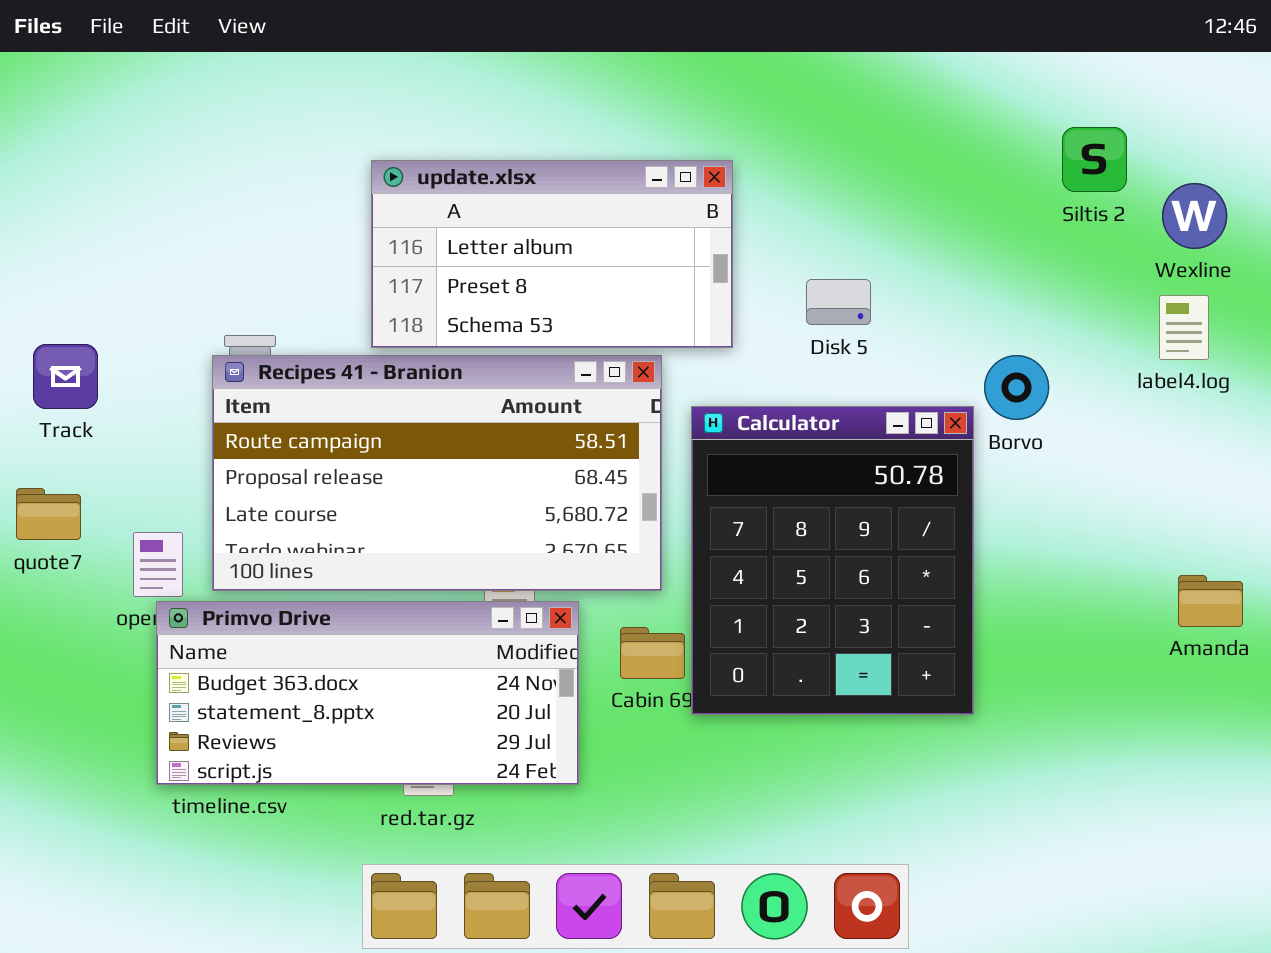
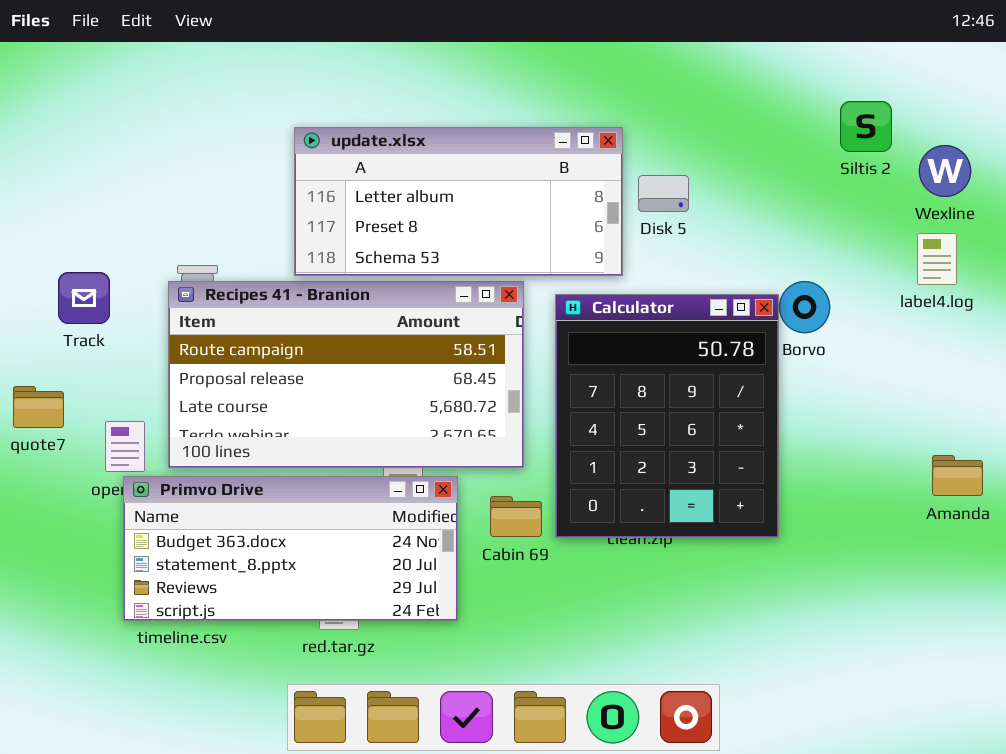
update.xlsx: [371,160,733,348] -> [294,127,623,276], resized
Disk 5: [806,279,871,325] -> [638,175,689,212], moved
Track: [33,344,98,409] -> [58,272,110,324], moved
Calculator: [691,406,974,715] -> [555,294,779,538], moved

